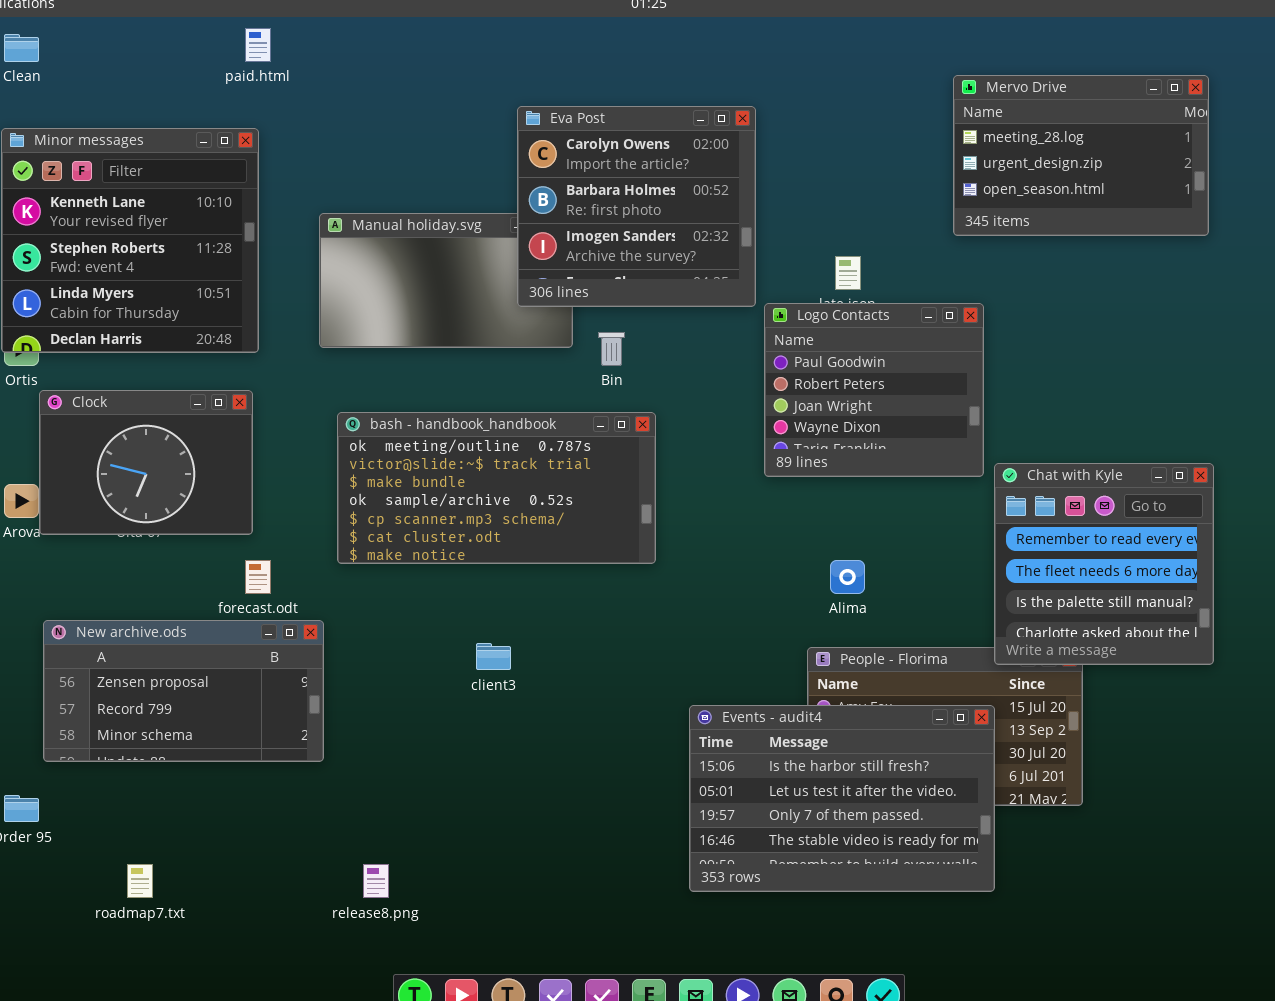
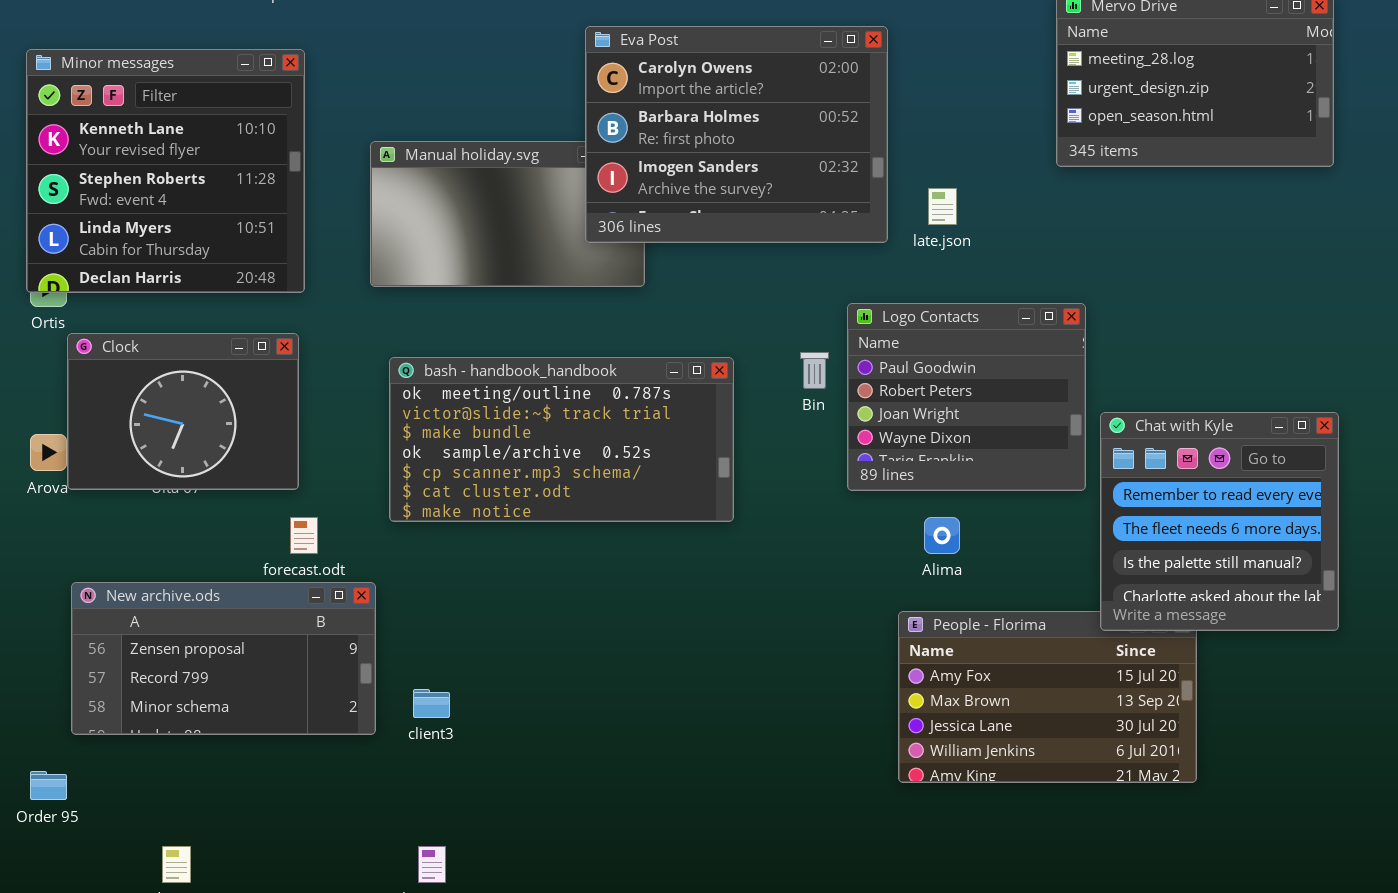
Eva Post: [517,106,756,307] -> [585,26,888,243], resized
Logo Contacts: [764,303,984,477] -> [847,303,1086,491], moved
Bin: [598,332,625,366] -> [800,352,829,389], moved
client3: [476,643,511,670] -> [413,689,450,718], moved
Events - audit4: [689,705,995,892] -> none, closed

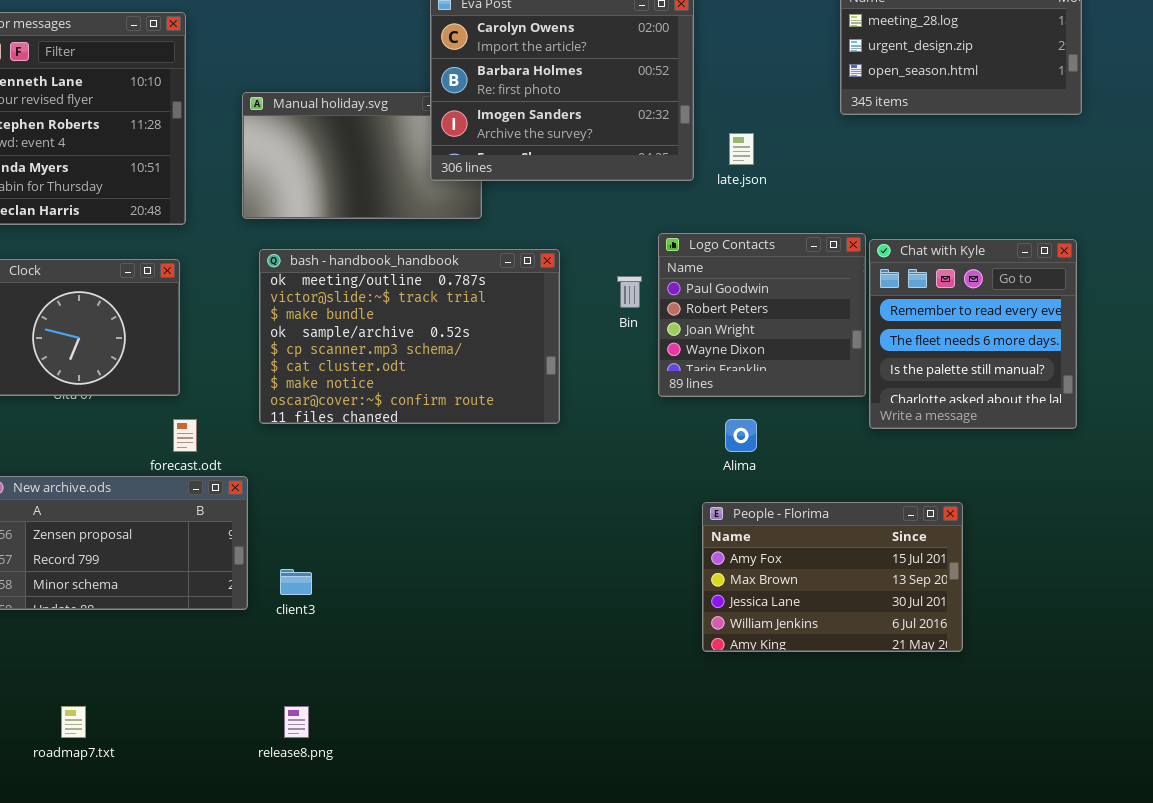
bash - handbook_handbook: [389,357,734,522] -> [259,249,560,424], resized
Chat with Kyle: [1100,412,1339,631] -> [869,239,1077,429], moved

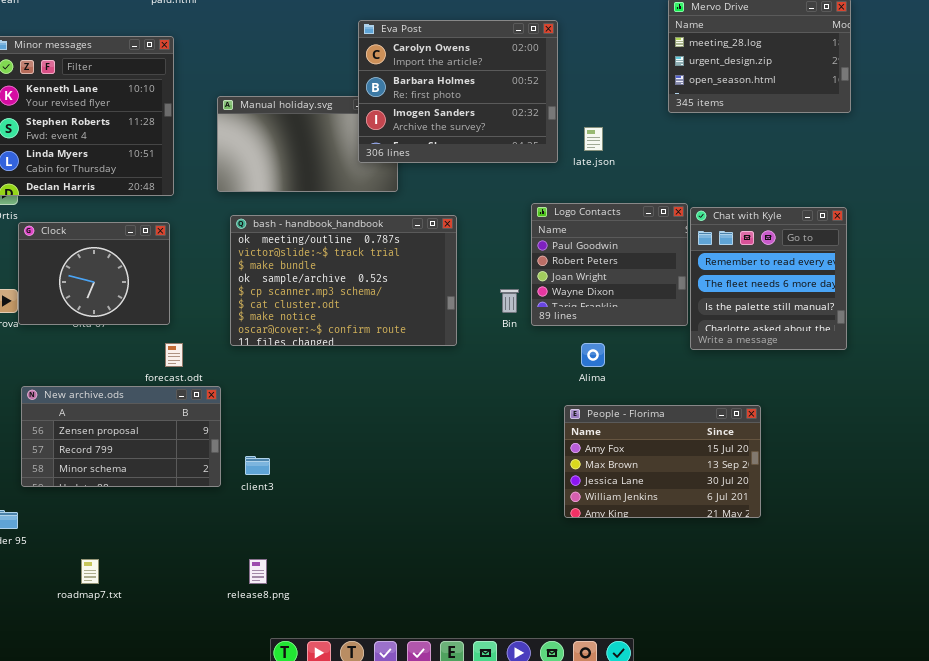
Bin: [617,276,642,308] -> [500,289,519,313], moved

